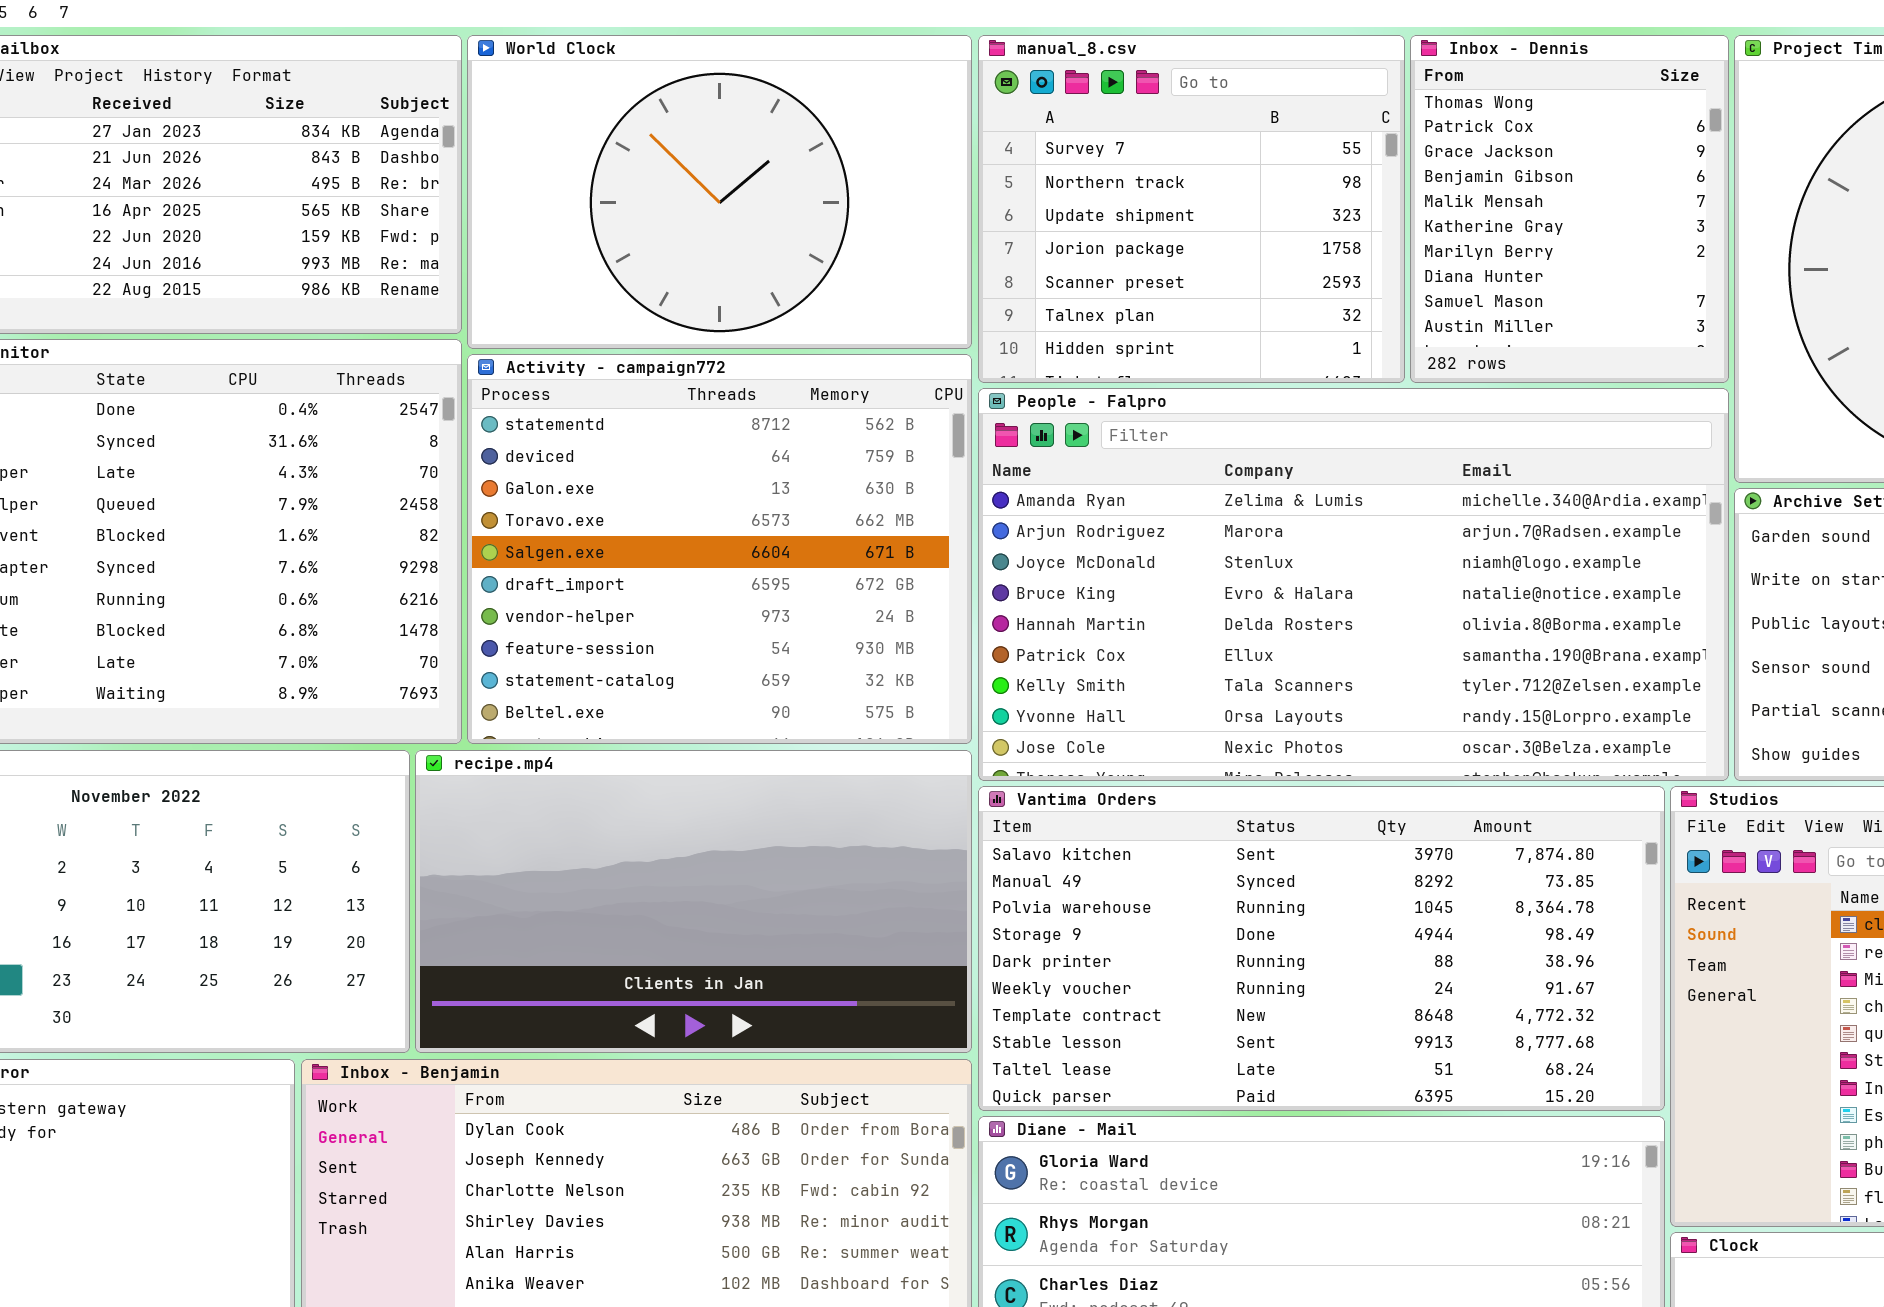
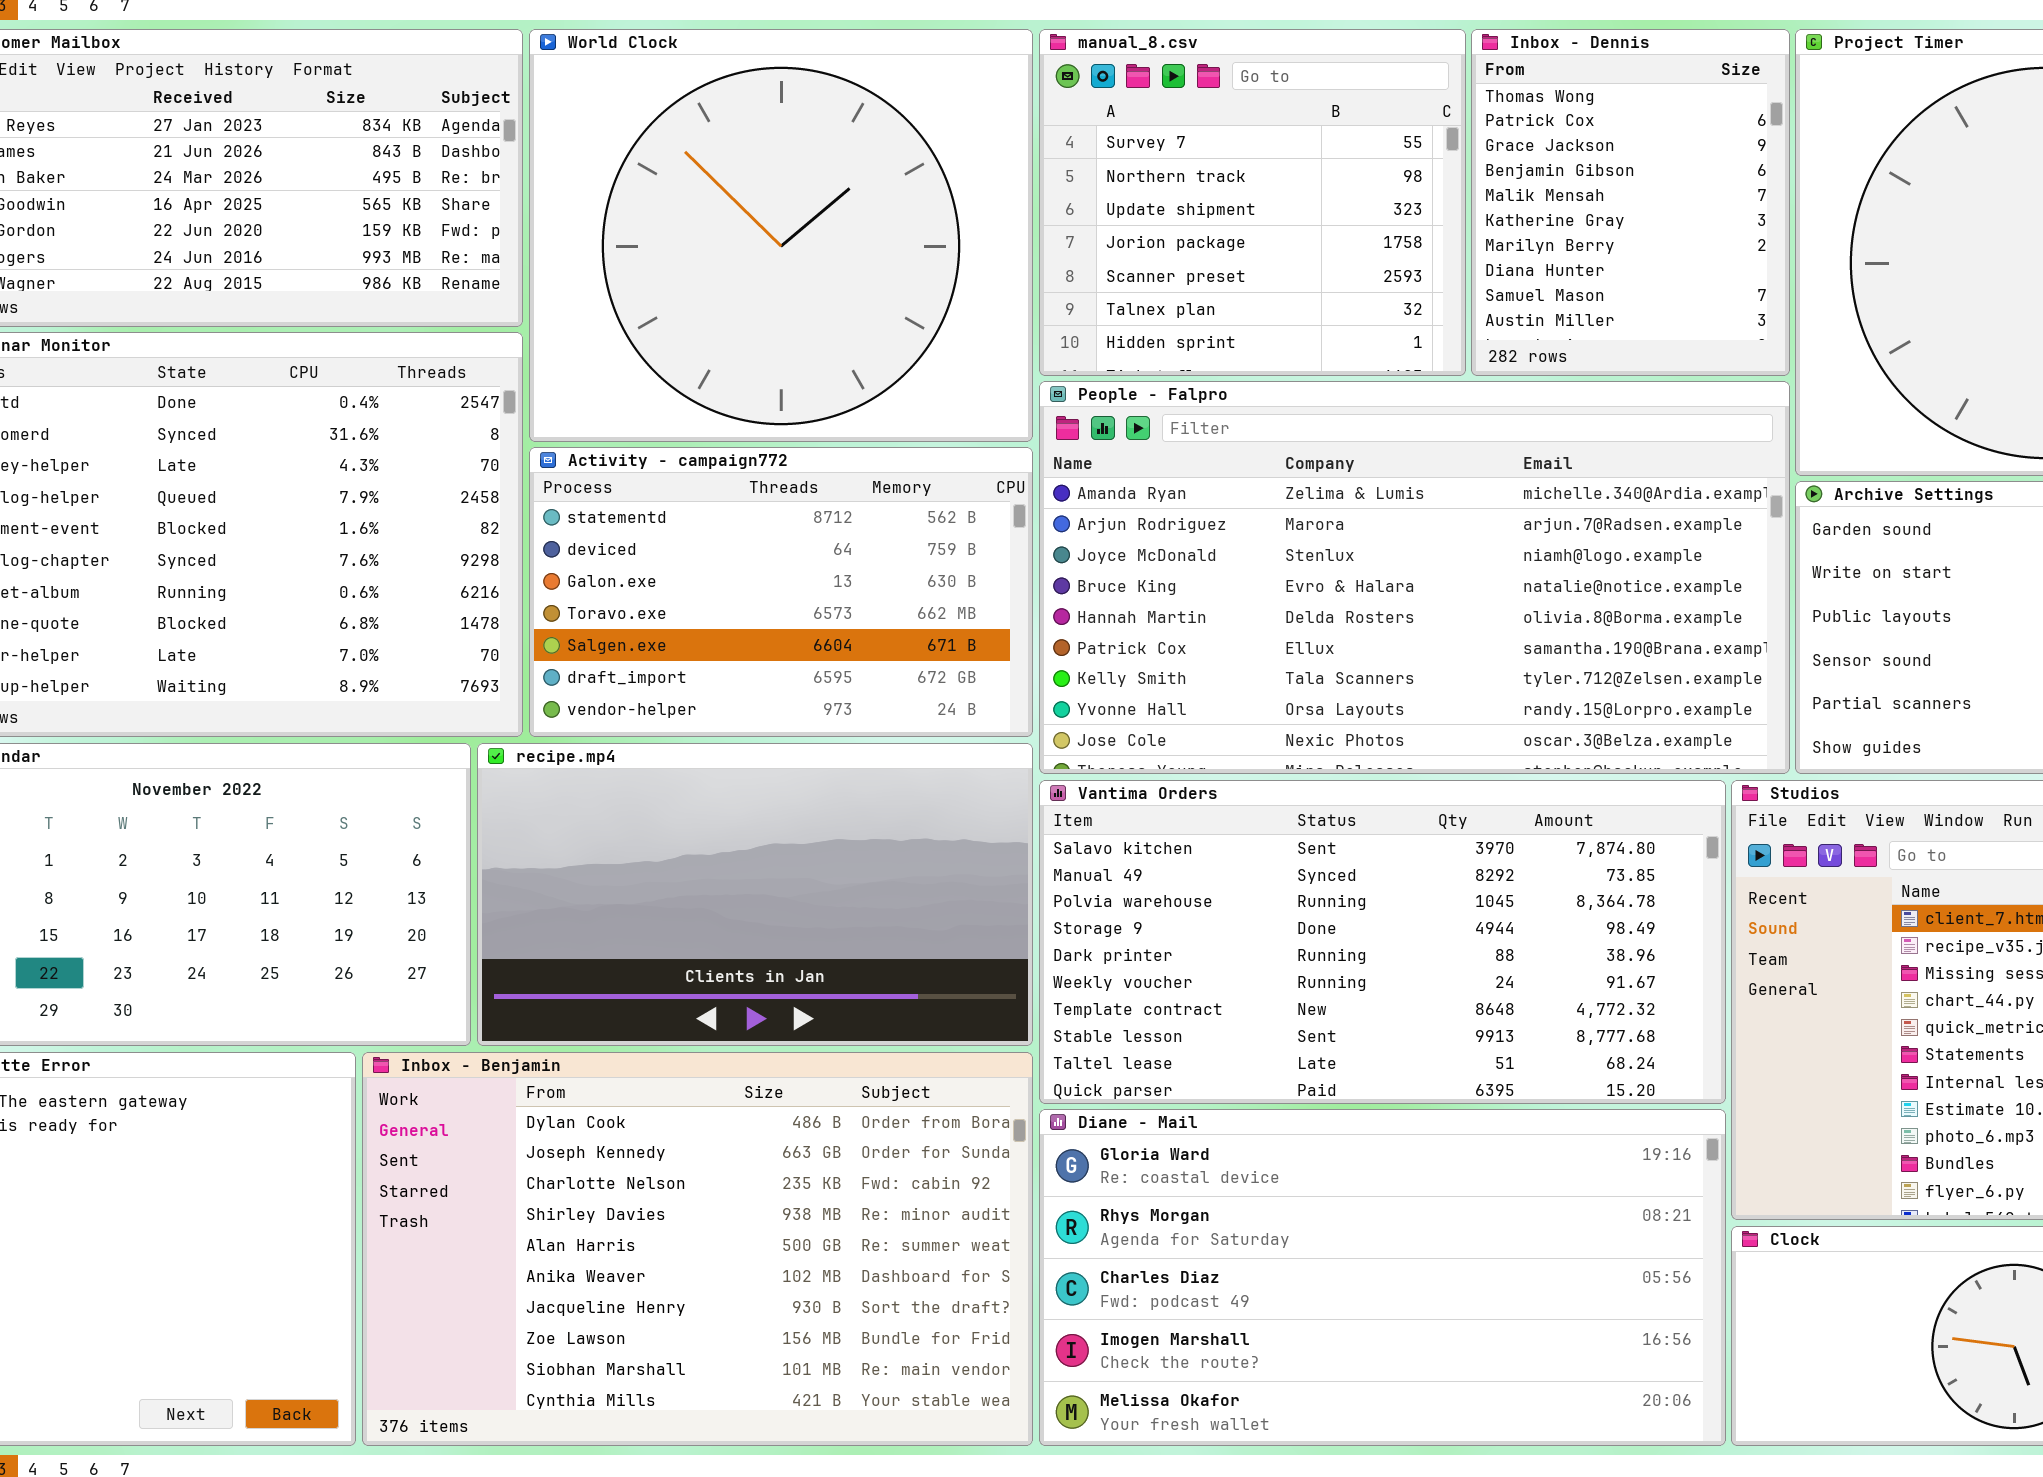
World Clock: [467,35,972,349] -> [529,29,1033,442], resized
Activity - campaign772: [467,354,972,744] -> [529,447,1033,737], resized

